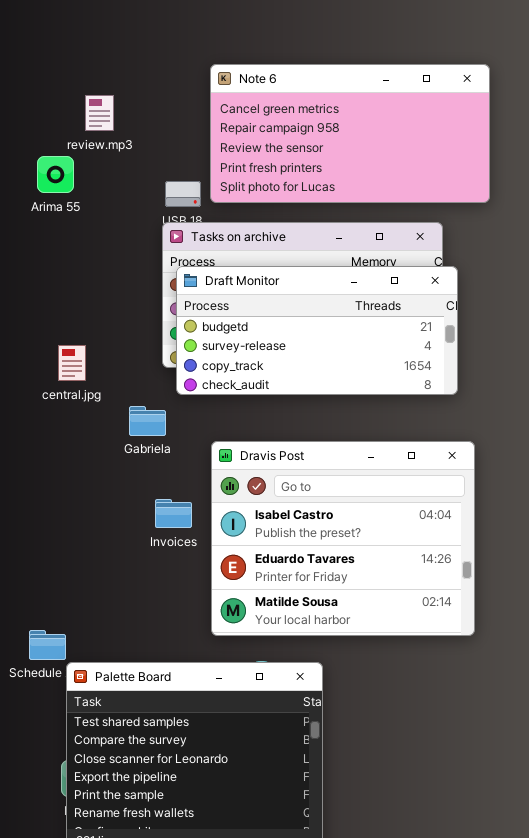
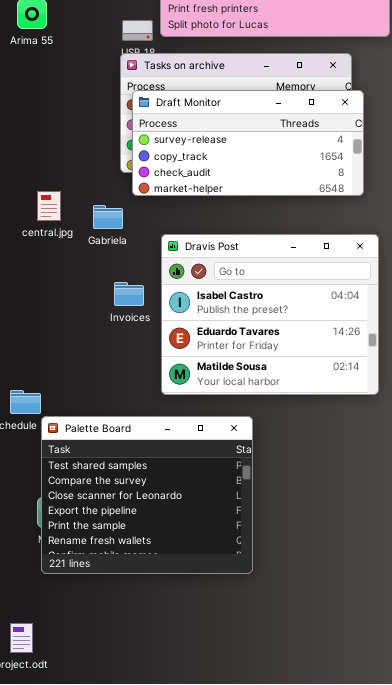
Draft Monitor: [176,266,458,395] -> [132,90,364,196], scrolled down 1 row
central.jpg: [58,345,86,381] -> [37,191,61,221], moved

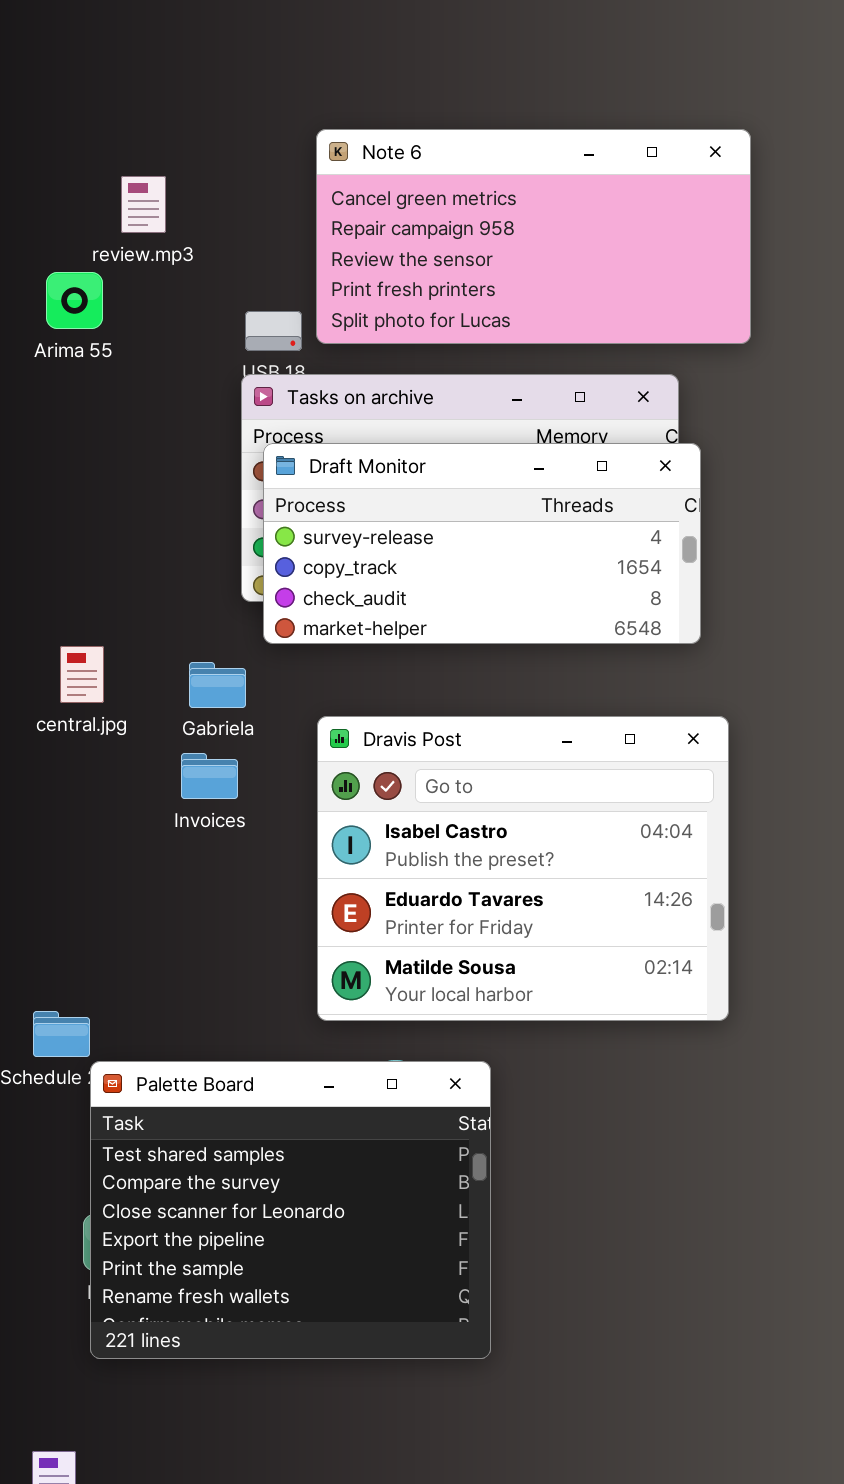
central.jpg: [37,191,61,221] -> [60,646,104,703], moved
Invoices: [114,282,144,306] -> [181,753,238,799], moved

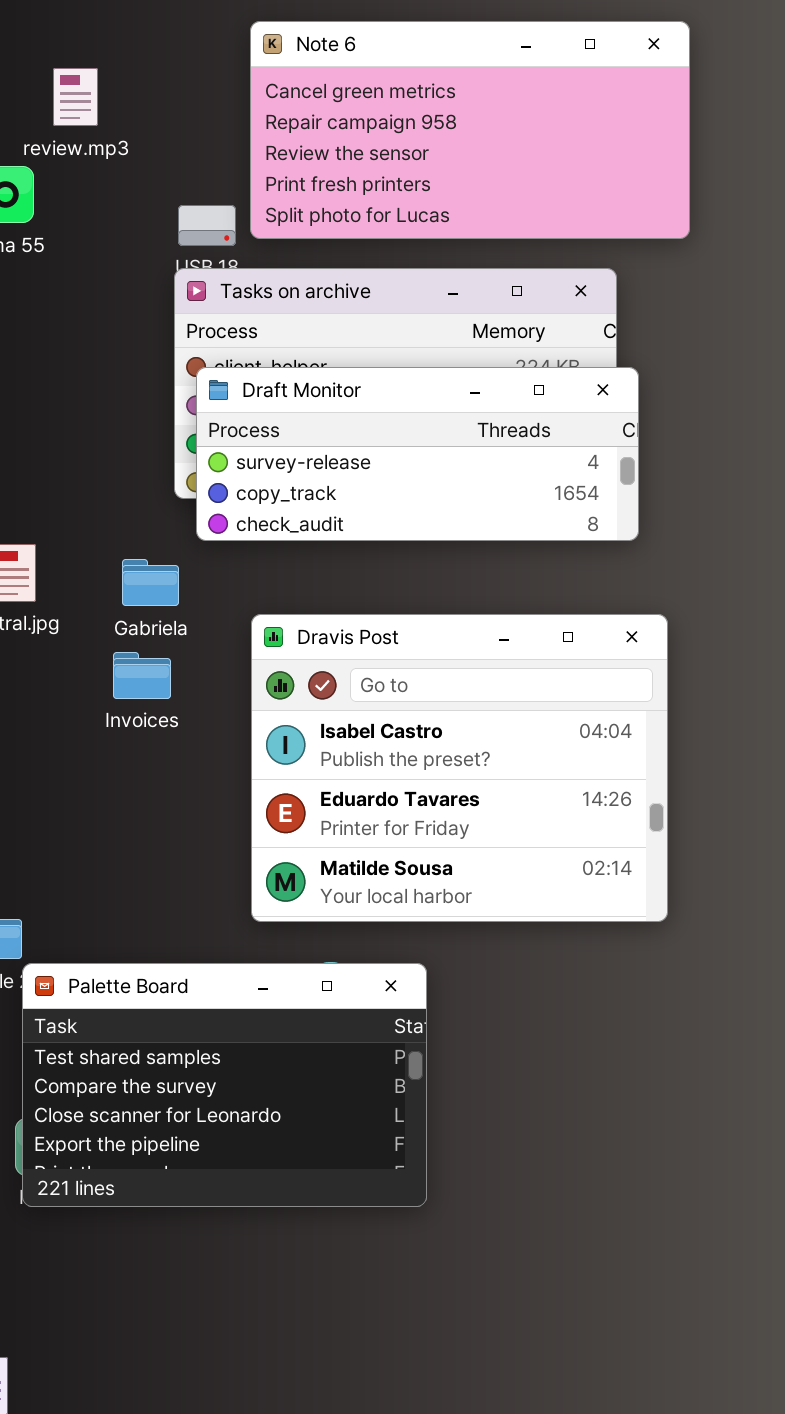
Draft Monitor: [263,443,701,644] -> [196,367,639,541], resized
Palette Board: [90,1061,491,1359] -> [22,963,427,1207], resized

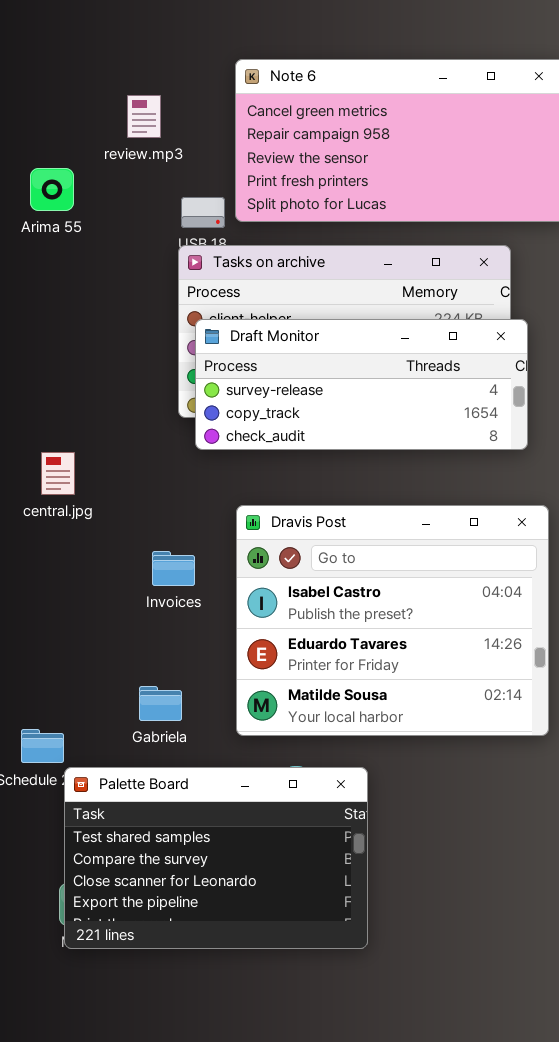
review.mp3: [53,68,98,126] -> [127,95,161,138], moved
Gabriela: [122,559,179,606] -> [139,686,182,721], moved
Invoices: [113,652,171,699] -> [152,551,195,586], moved

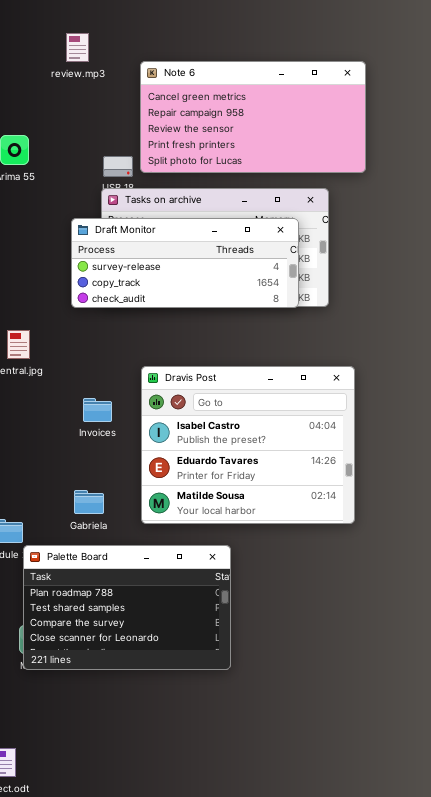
review.mp3: [127,95,161,138] -> [66,33,89,62], moved
Draft Monitor: [195,319,528,450] -> [71,218,299,308], moved
Palette Board: [64,767,368,949] -> [23,545,231,670], scrolled up 1 row

